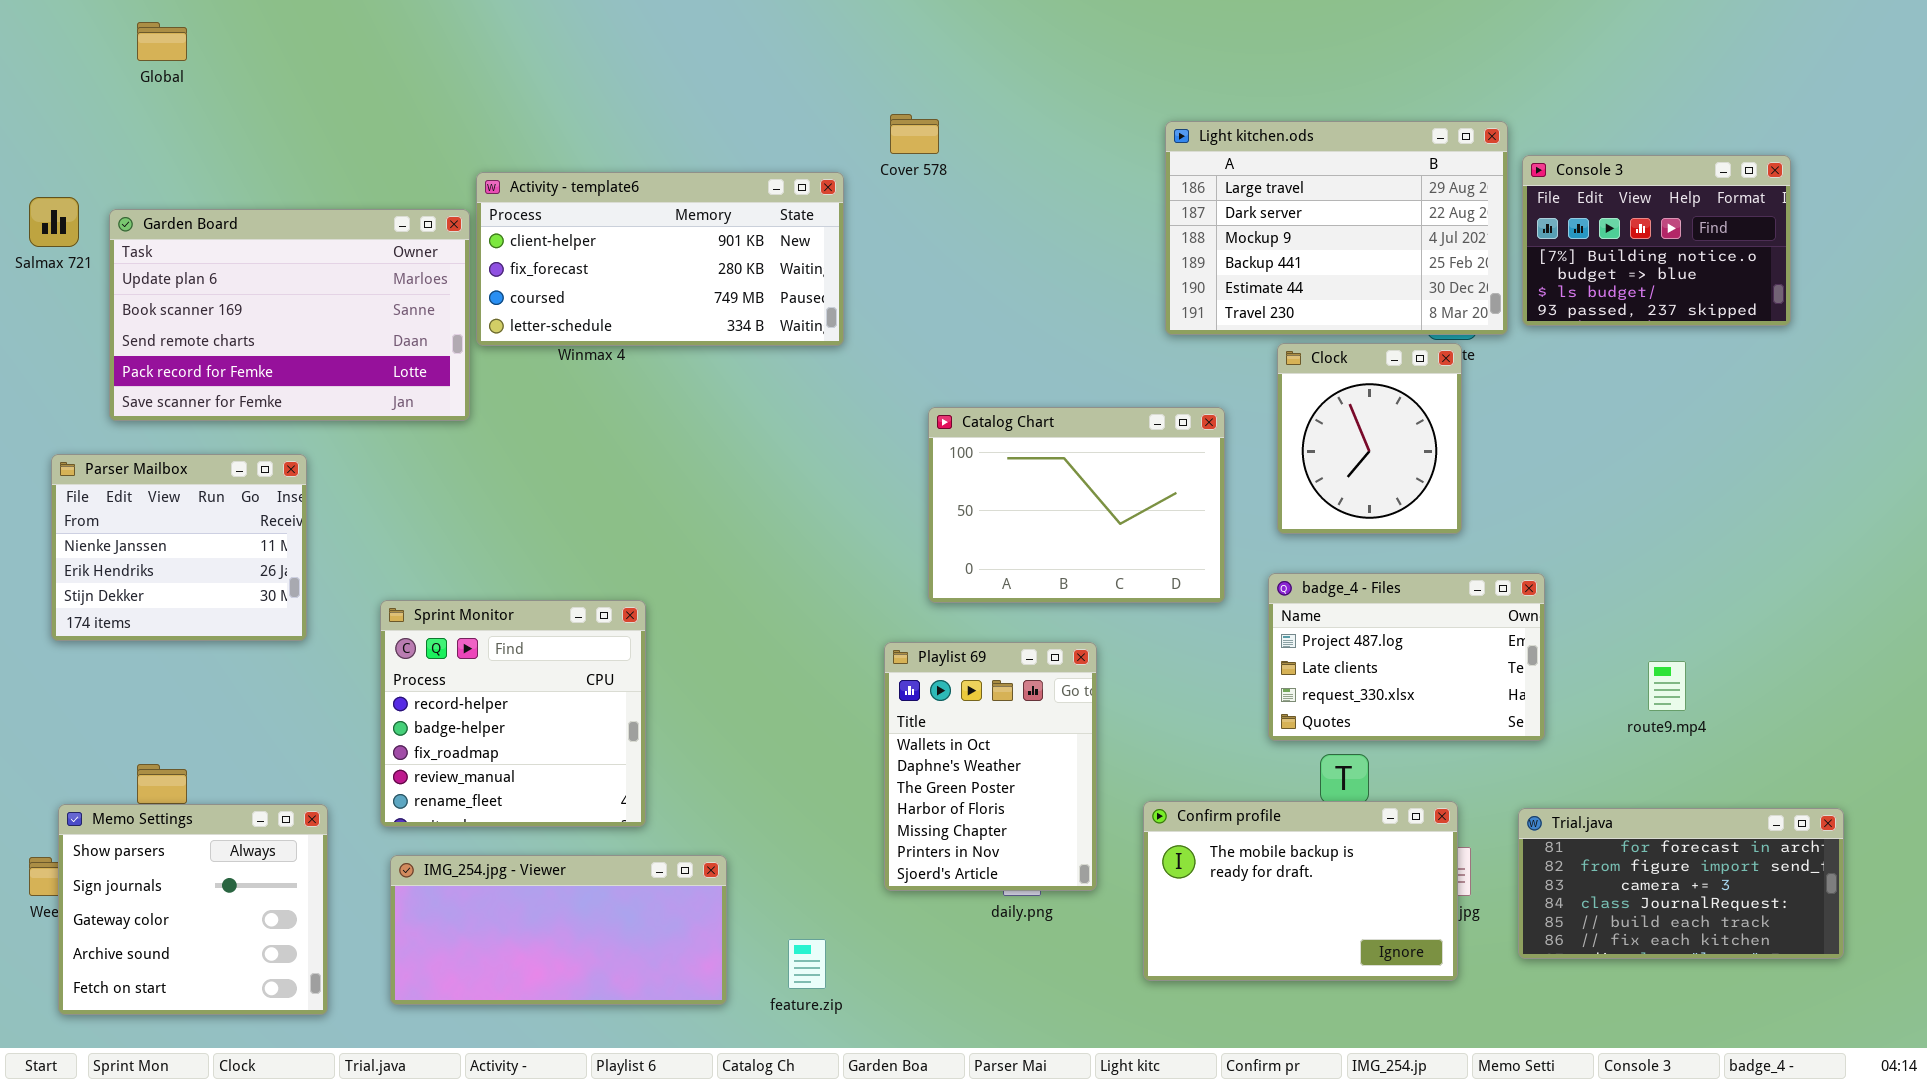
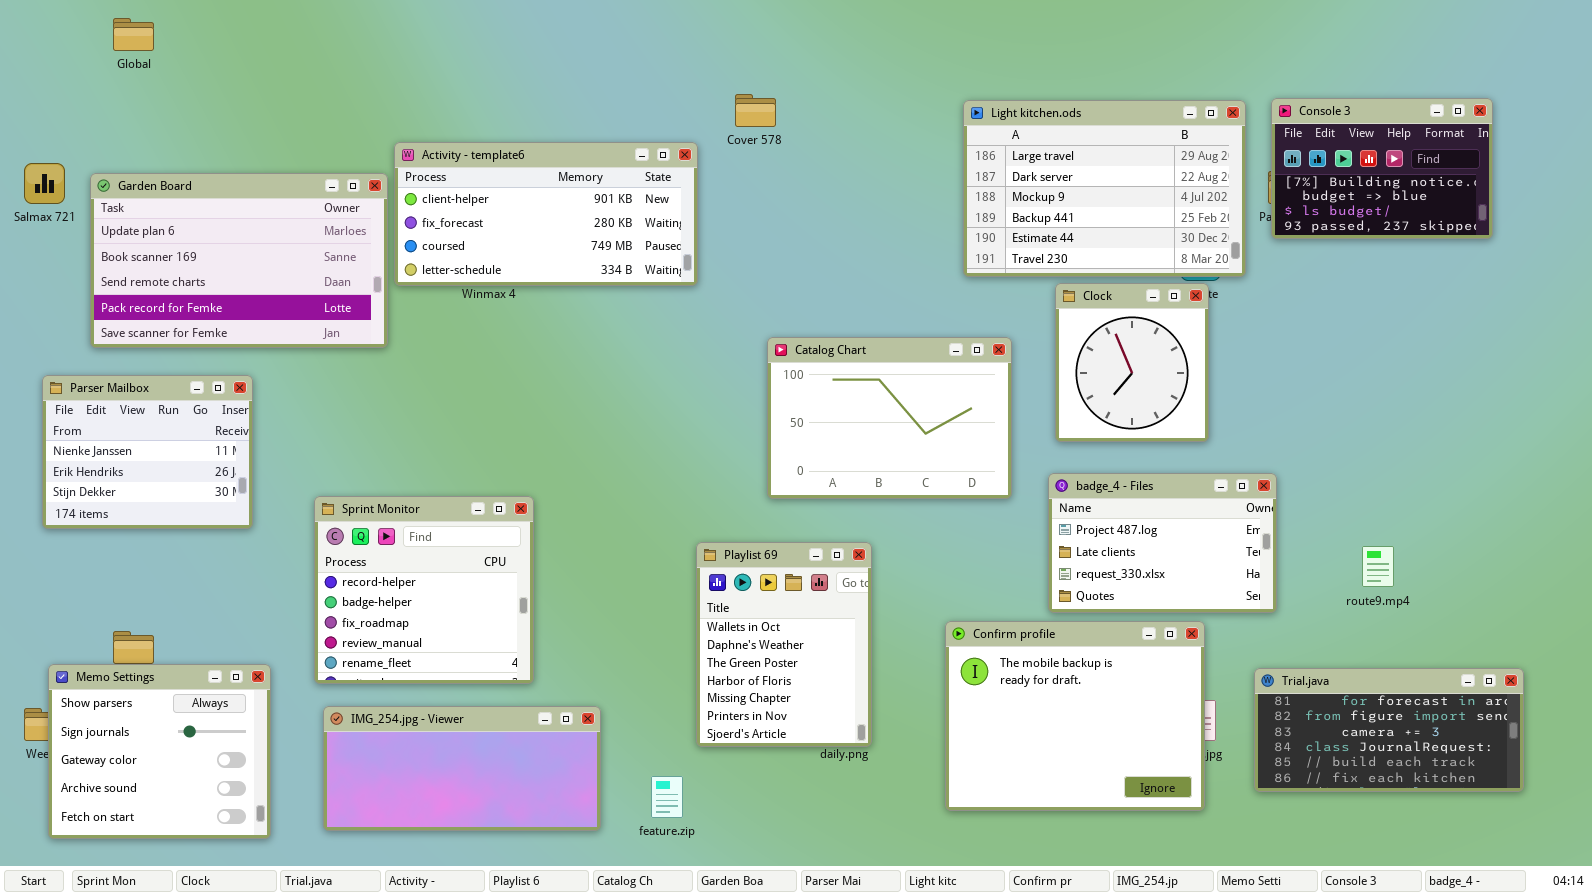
Console 3: [1522,155,1791,326] -> [1271,98,1493,239], moved
Playlist 69: [884,642,1097,891] -> [696,542,872,747], moved
Confirm profile: [1143,801,1458,981] -> [945,621,1205,811], resized

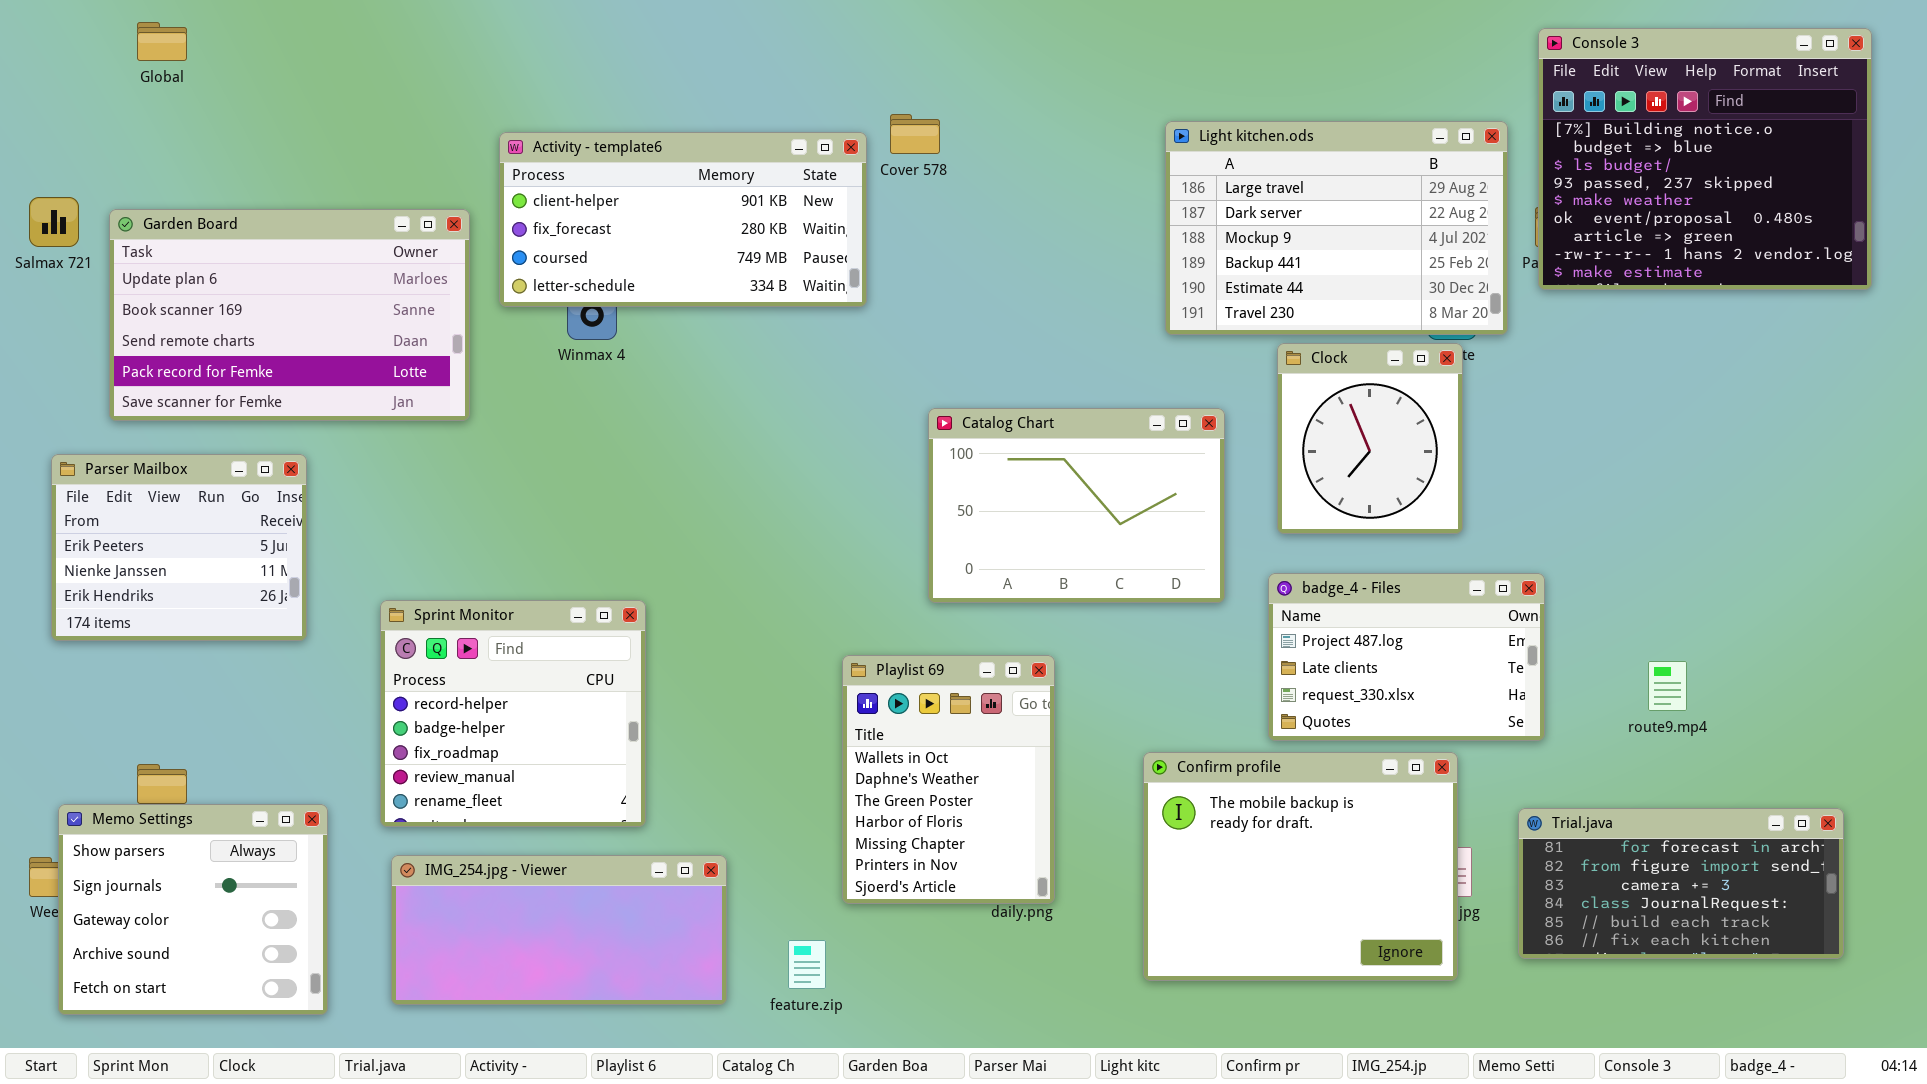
Console 3: [1271,98,1493,239] -> [1538,28,1872,290], resized
Activity - template6: [394,142,698,286] -> [499,132,867,307], moved
Parser Mailbox: [42,375,253,529] -> [51,454,307,641], scrolled up 1 row

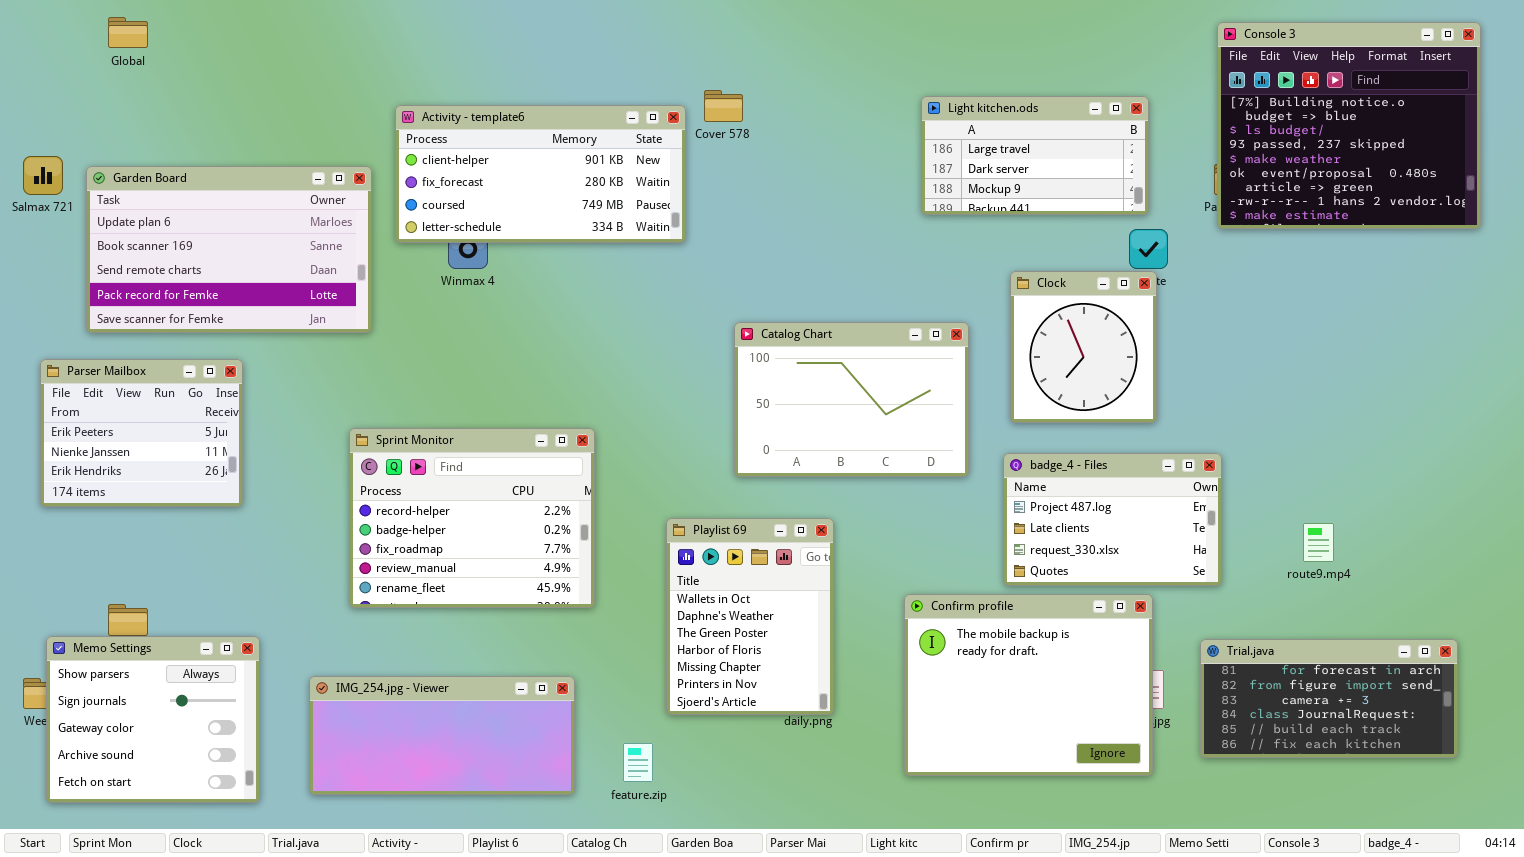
Light kitchen.ods: [1165,121,1508,335] -> [921,96,1149,215], resized
Sprint Monitor: [380,600,646,827] -> [349,428,595,608], moved, resized

